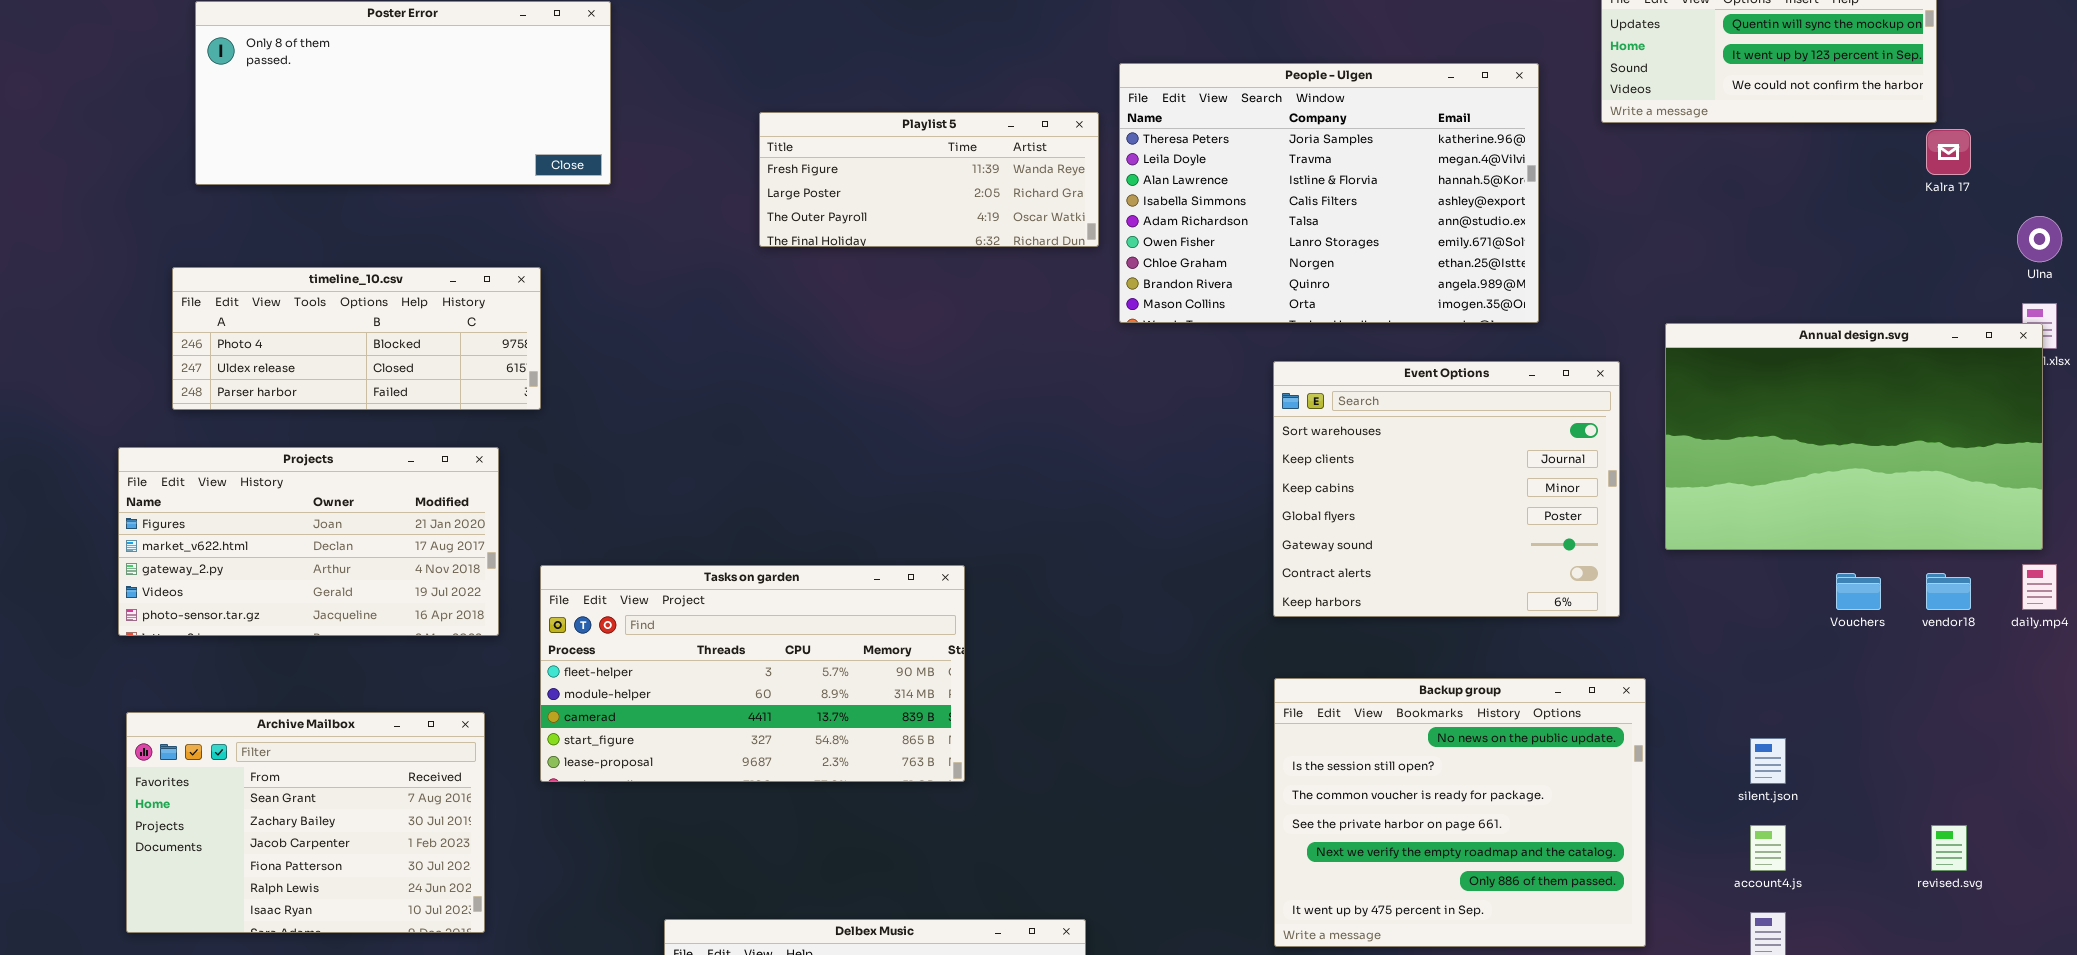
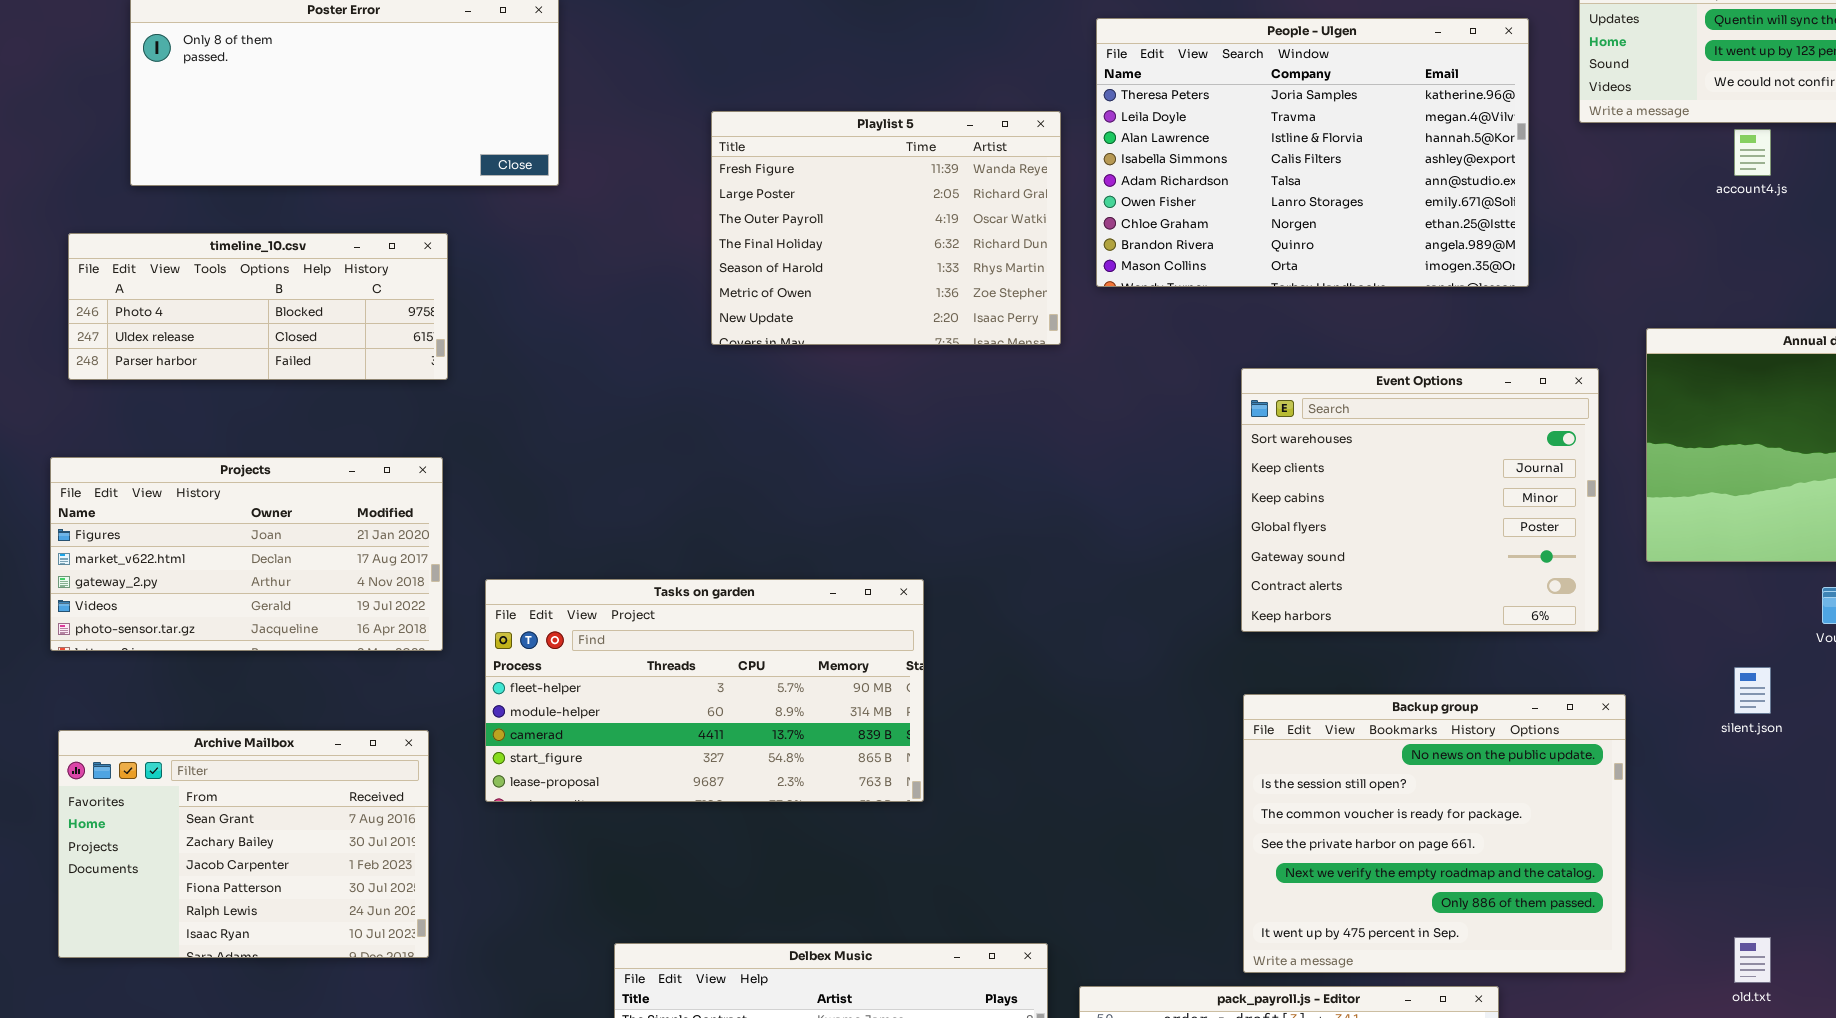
People - Ulgen: [1119,63,1539,323] -> [1096,18,1529,287], moved
Playlist 5: [759,112,1099,247] -> [711,111,1061,345], resized
timeline_10.csv: [172,267,541,410] -> [68,233,448,380], moved
silent.json: [1750,738,1786,784] -> [1734,667,1771,714], moved
account4.js: [1750,825,1786,871] -> [1734,129,1771,176], moved

